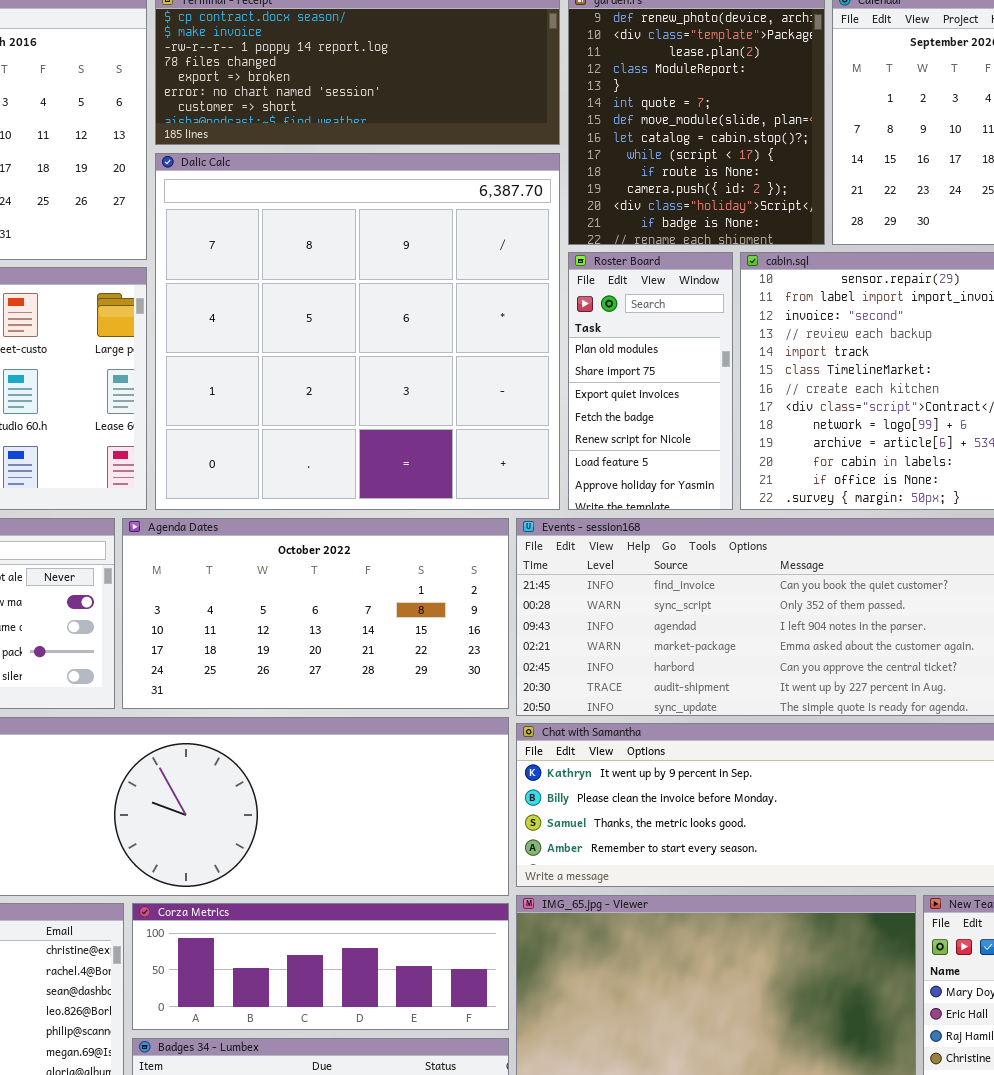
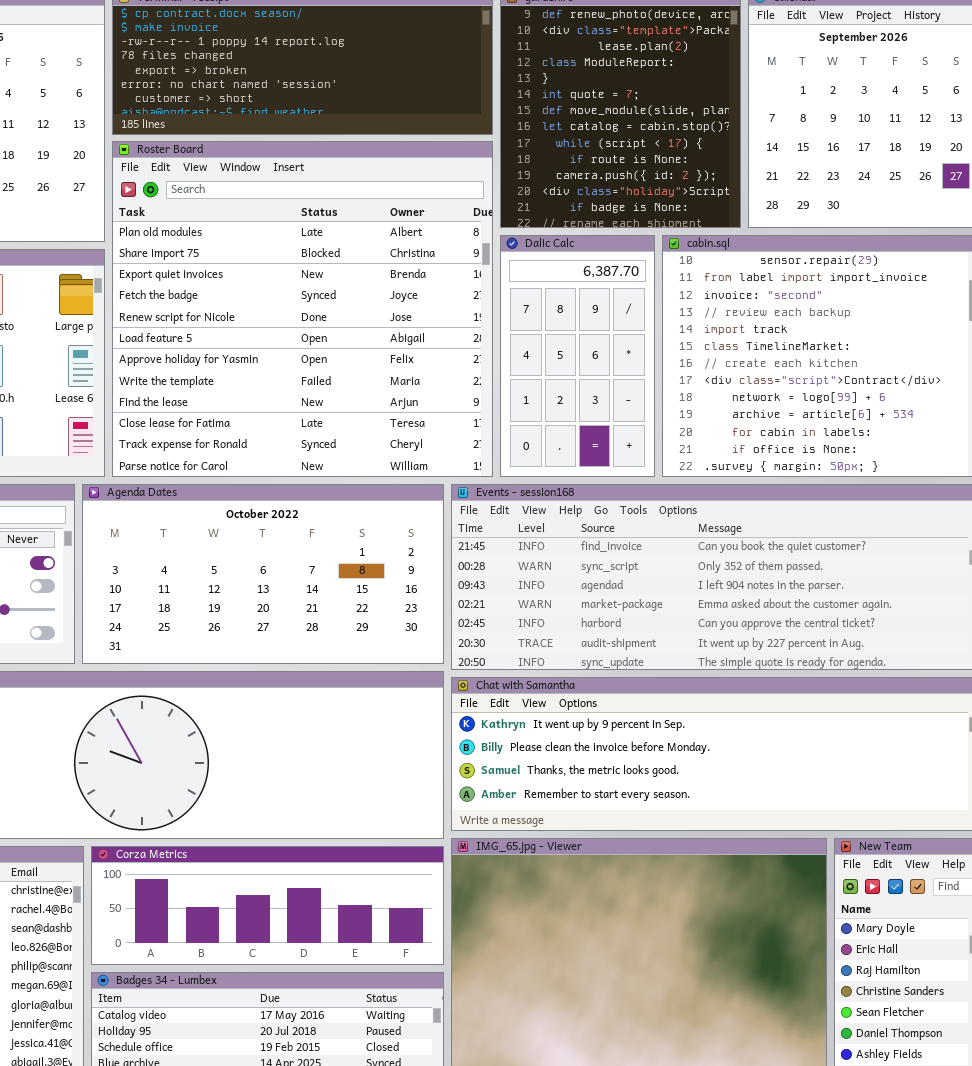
Dalic Calc: [155,153,560,510] -> [500,235,655,477], moved, resized
Roster Board: [568,252,733,510] -> [112,141,493,477], moved, resized

